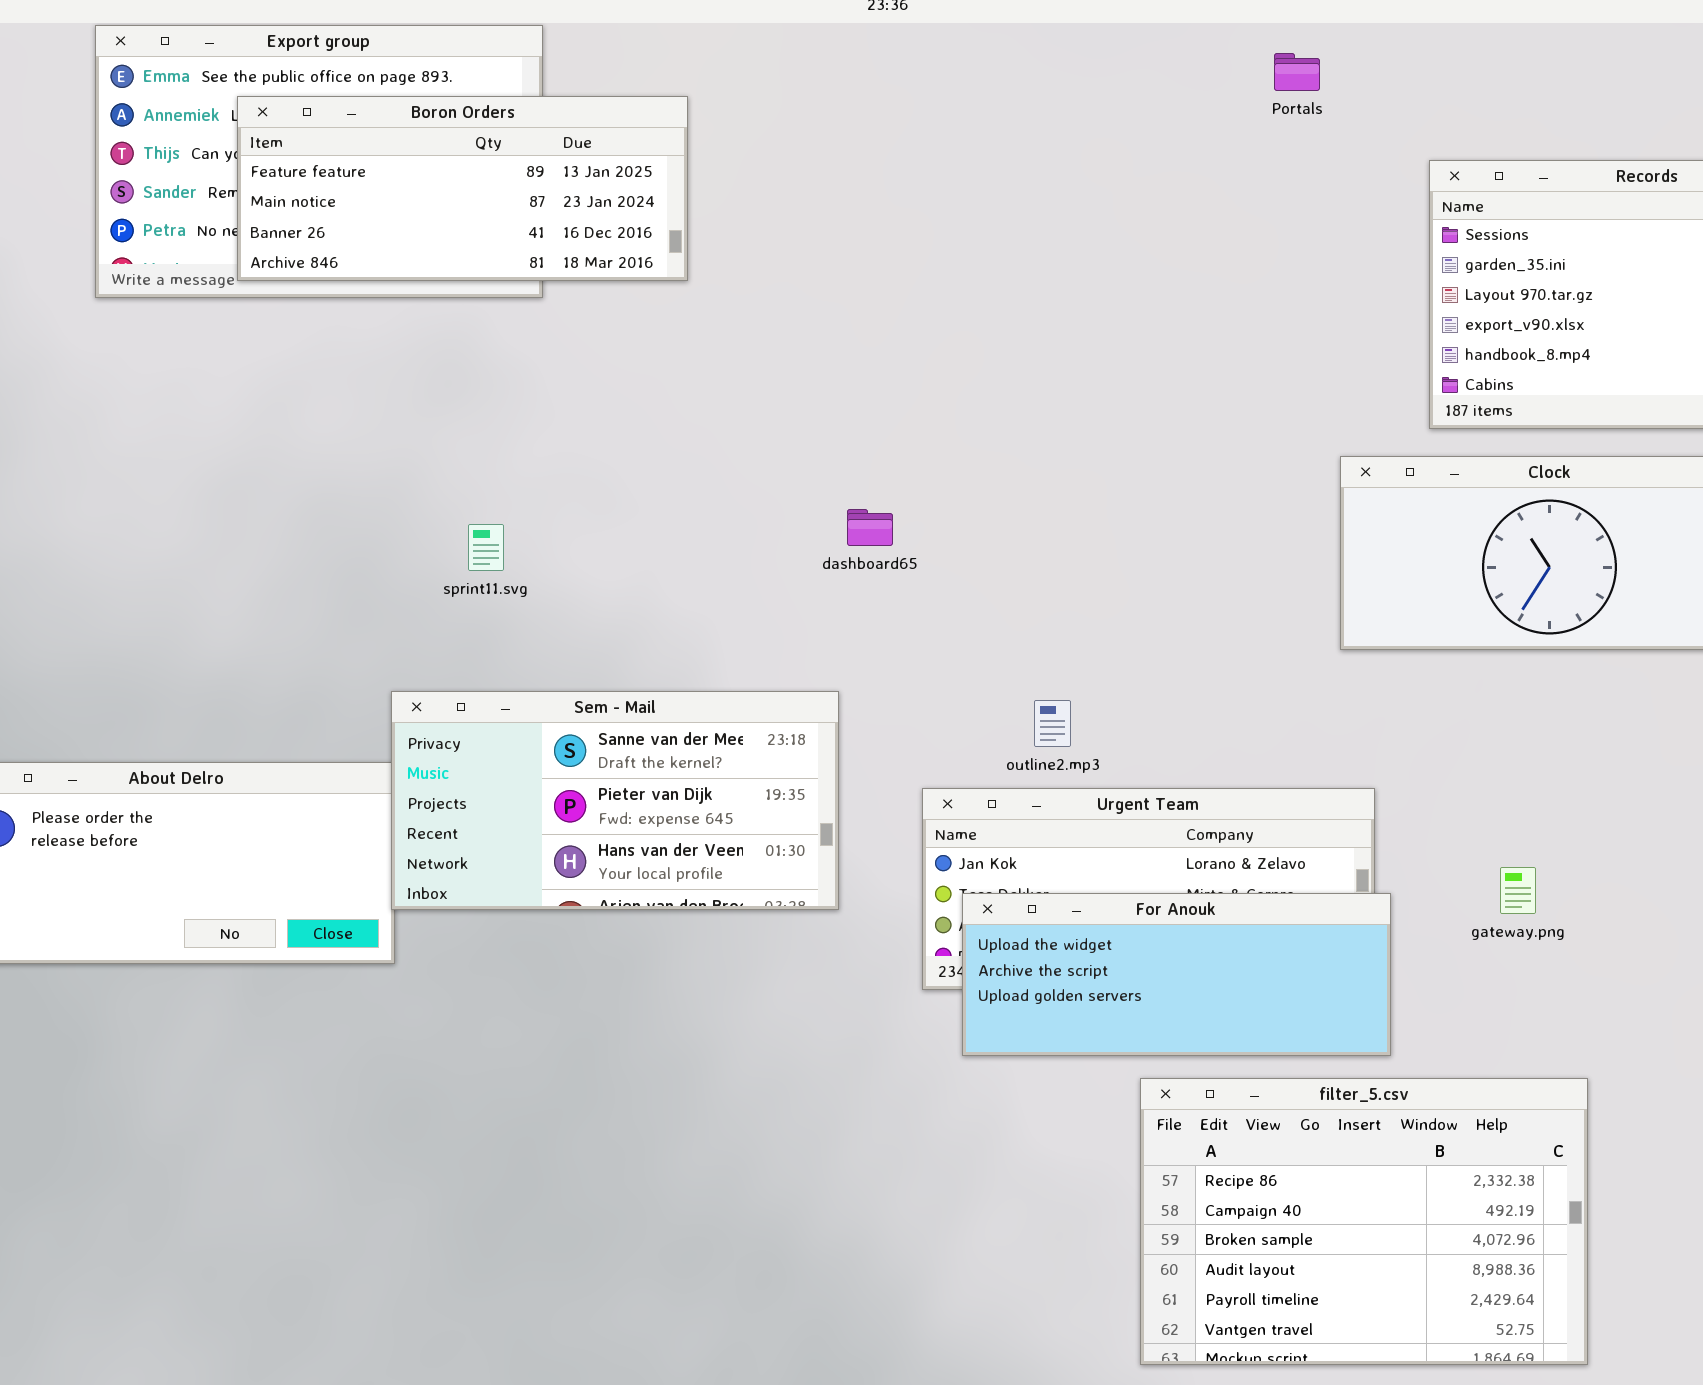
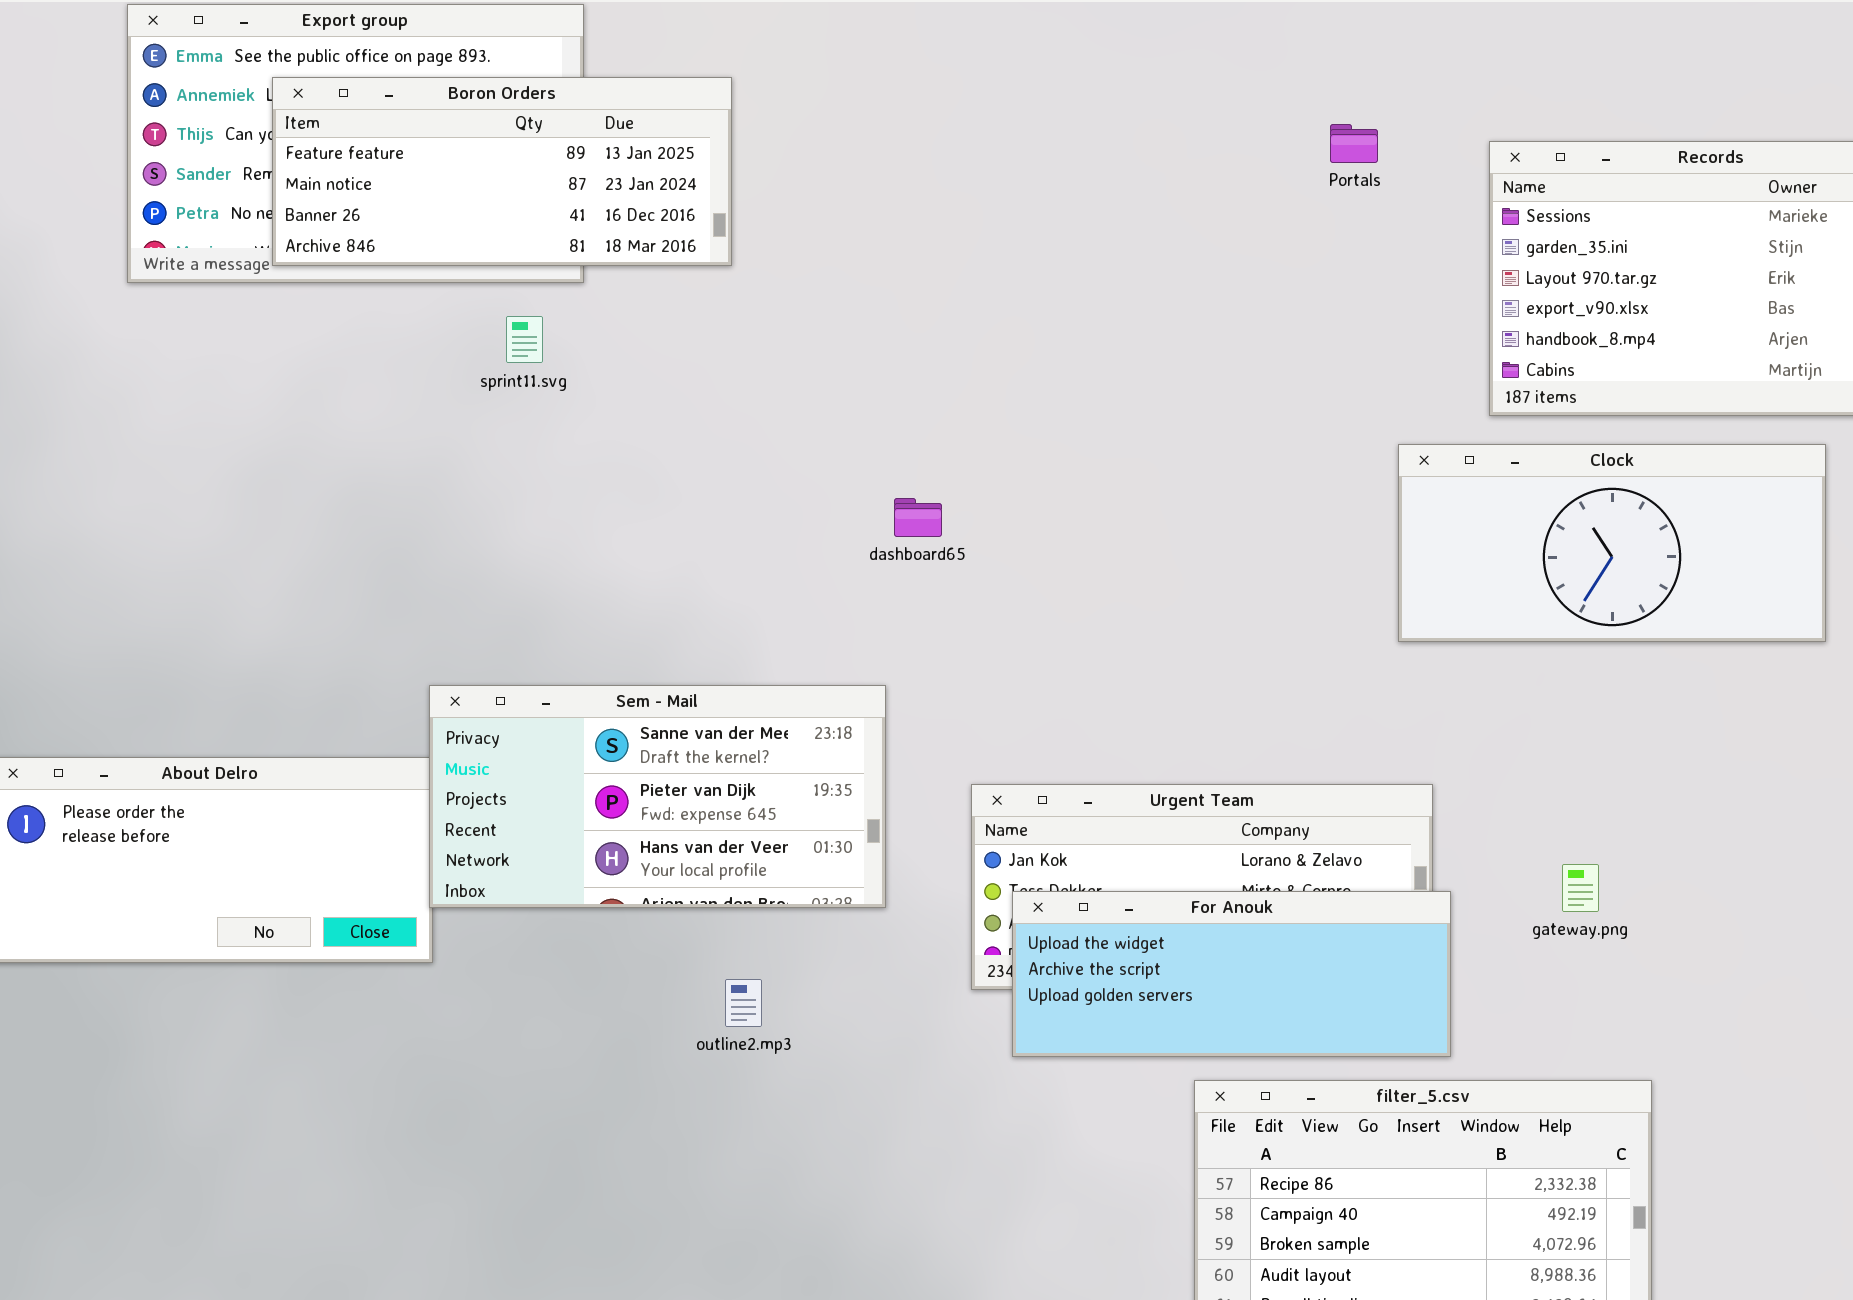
Portals: [1274,53,1320,91] -> [1330,124,1378,163], moved
sprint11.svg: [468,524,504,571] -> [506,316,543,363], moved
outline2.mp3: [1034,700,1071,747] -> [725,979,762,1027], moved

